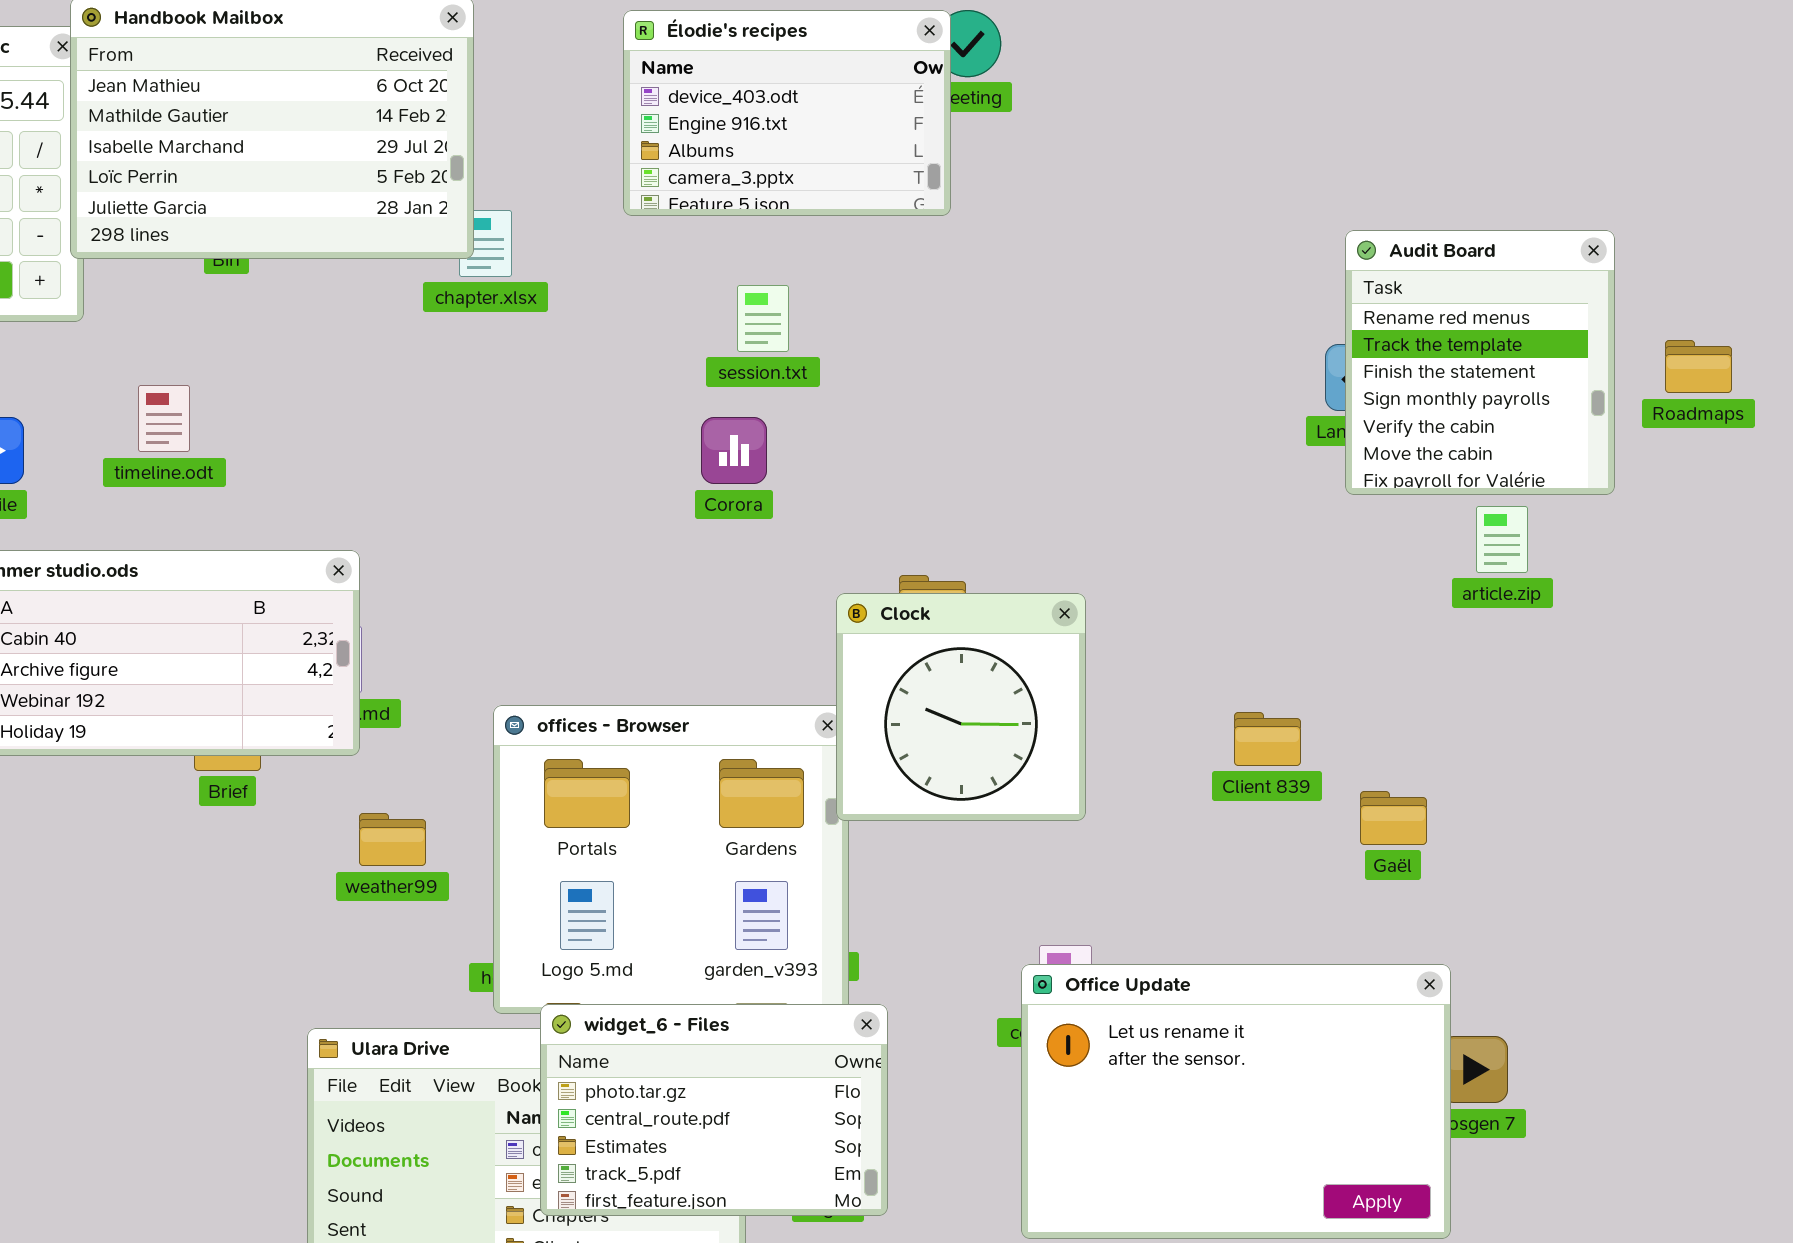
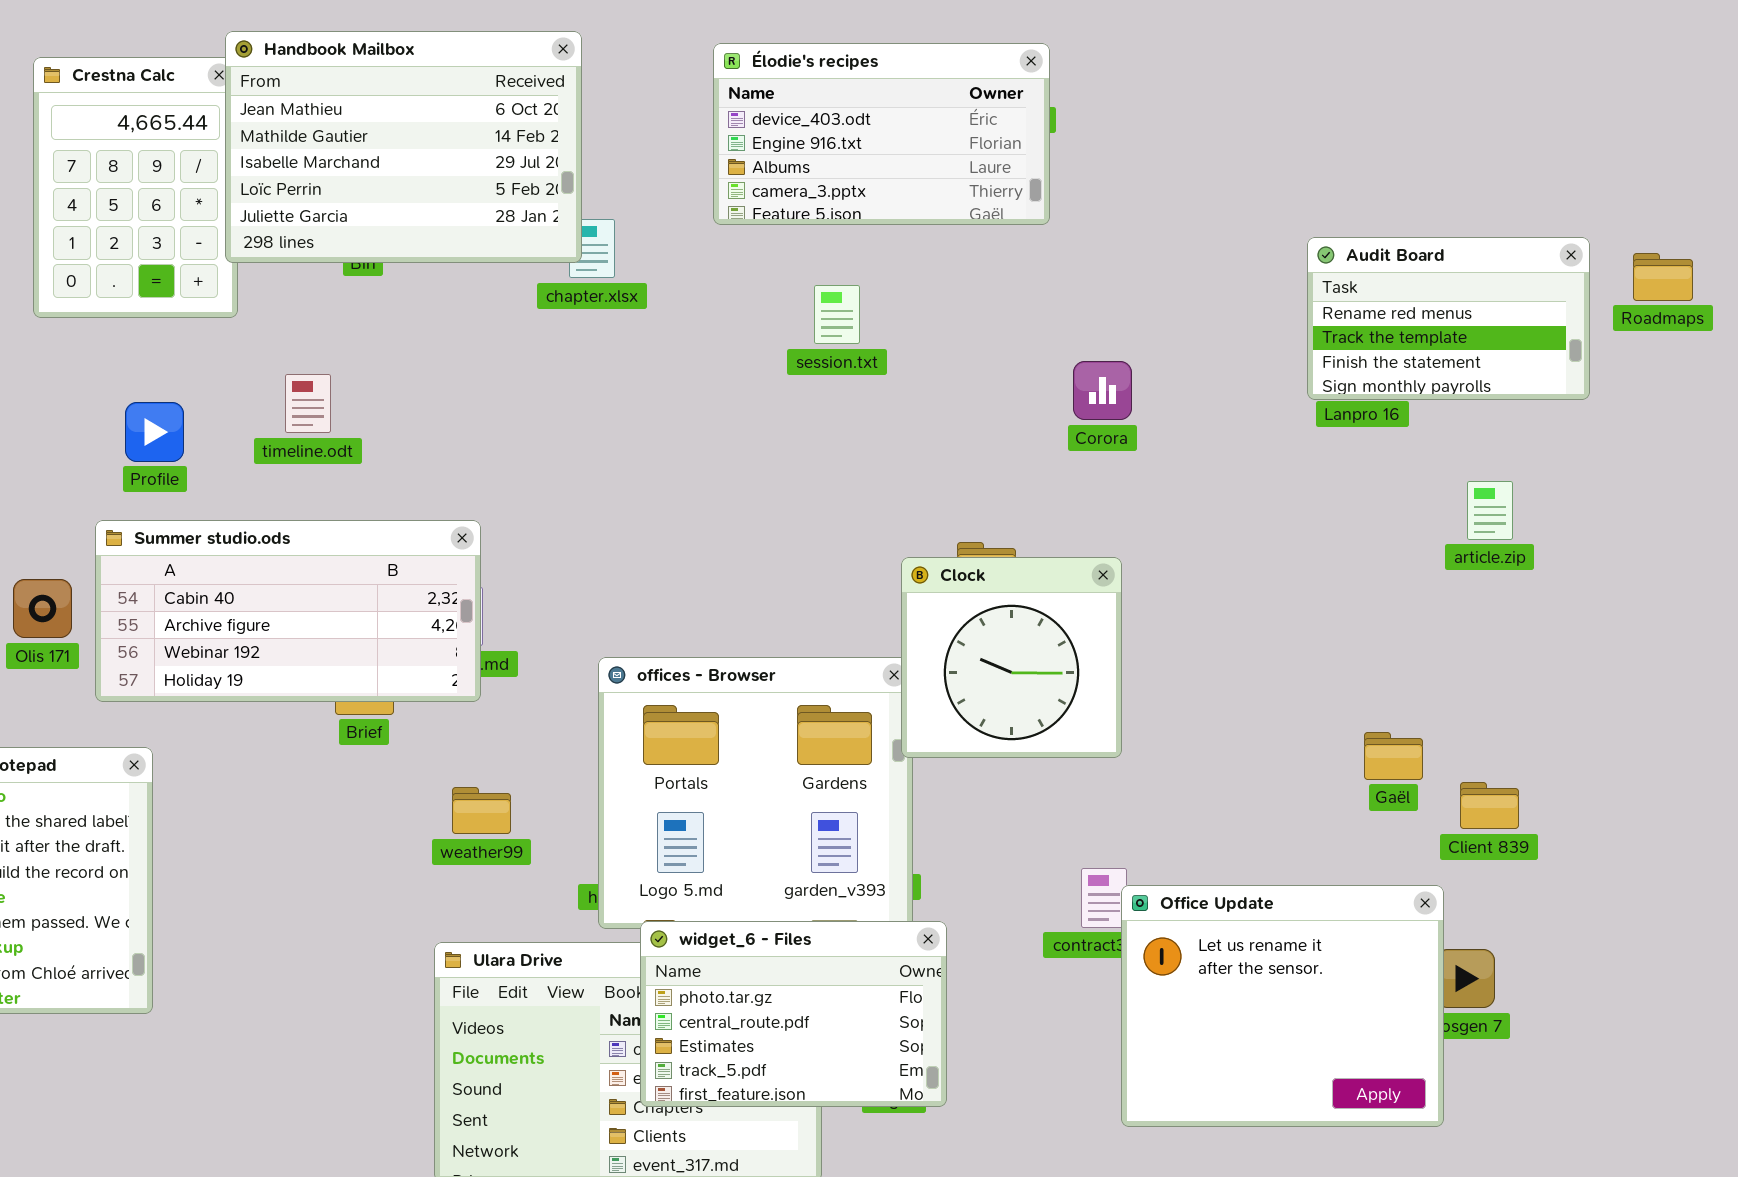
Élodie's recipes: [623,10,951,216] -> [713,43,1050,225], resized
Audit Board: [1345,230,1615,495] -> [1307,237,1590,400], resized
Roadmaps: [1665,340,1732,393] -> [1633,253,1693,301], moved
Corora: [701,417,767,484] -> [1073,361,1132,420], moved
Client 839: [1234,712,1301,766] -> [1460,782,1519,829], moved
weather99: [359,813,426,866] -> [452,787,511,834], moved
Office Update: [1021,964,1451,1239] -> [1121,885,1444,1127], resized

